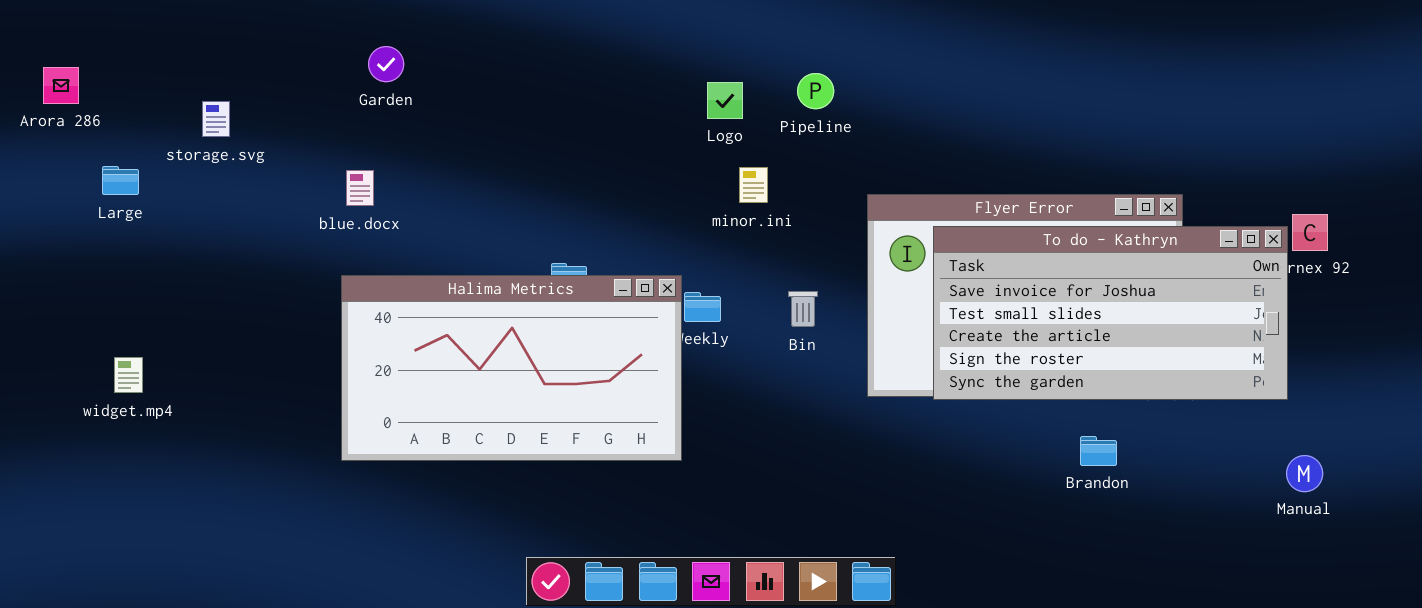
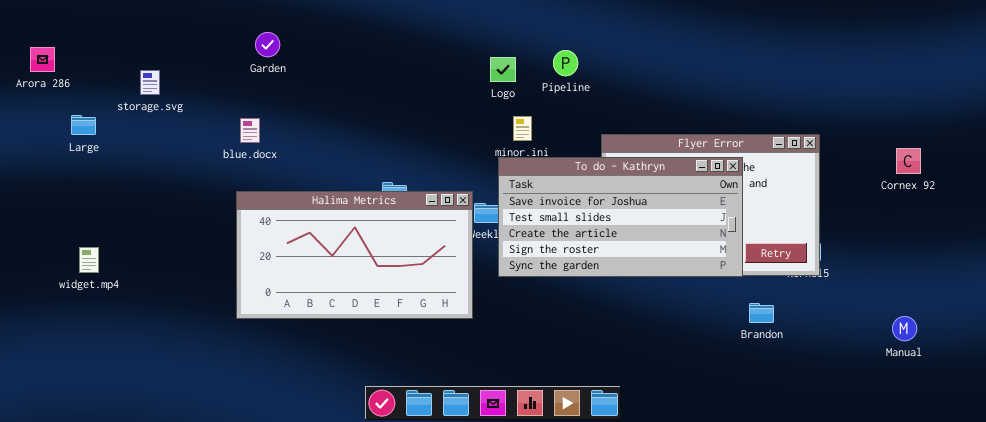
To do - Kathryn: [933,226,1288,400] -> [498,157,743,277], moved

